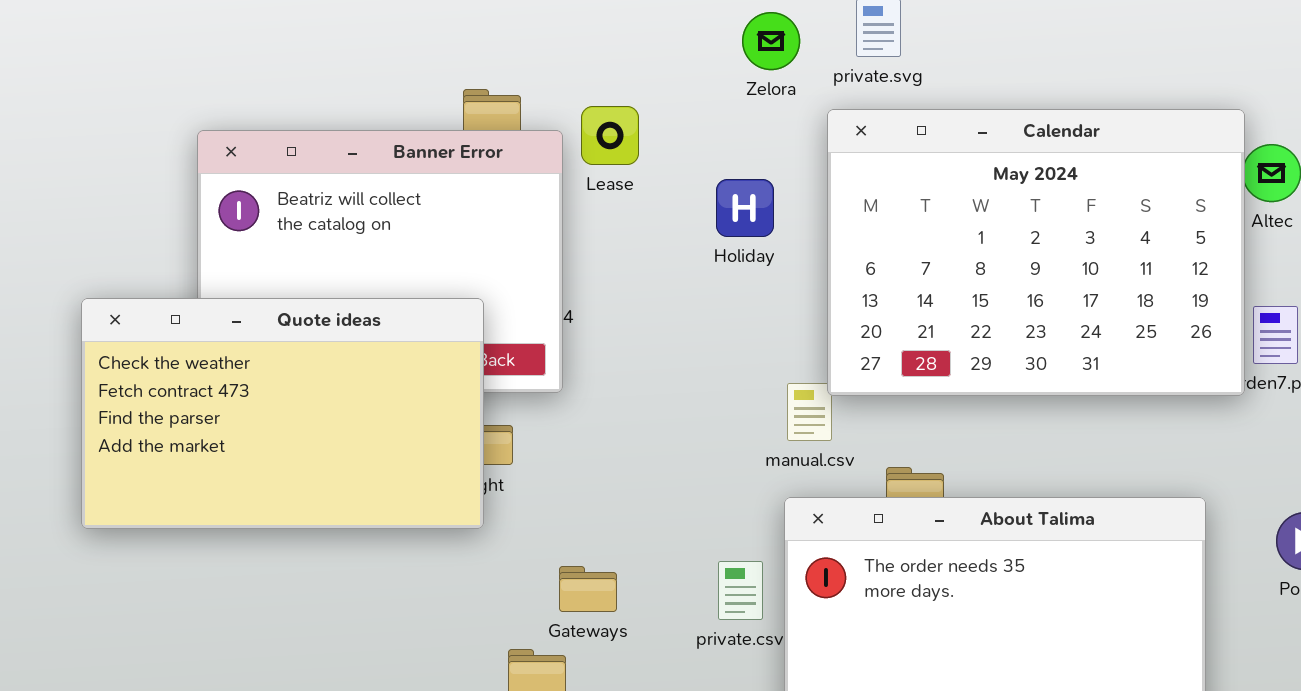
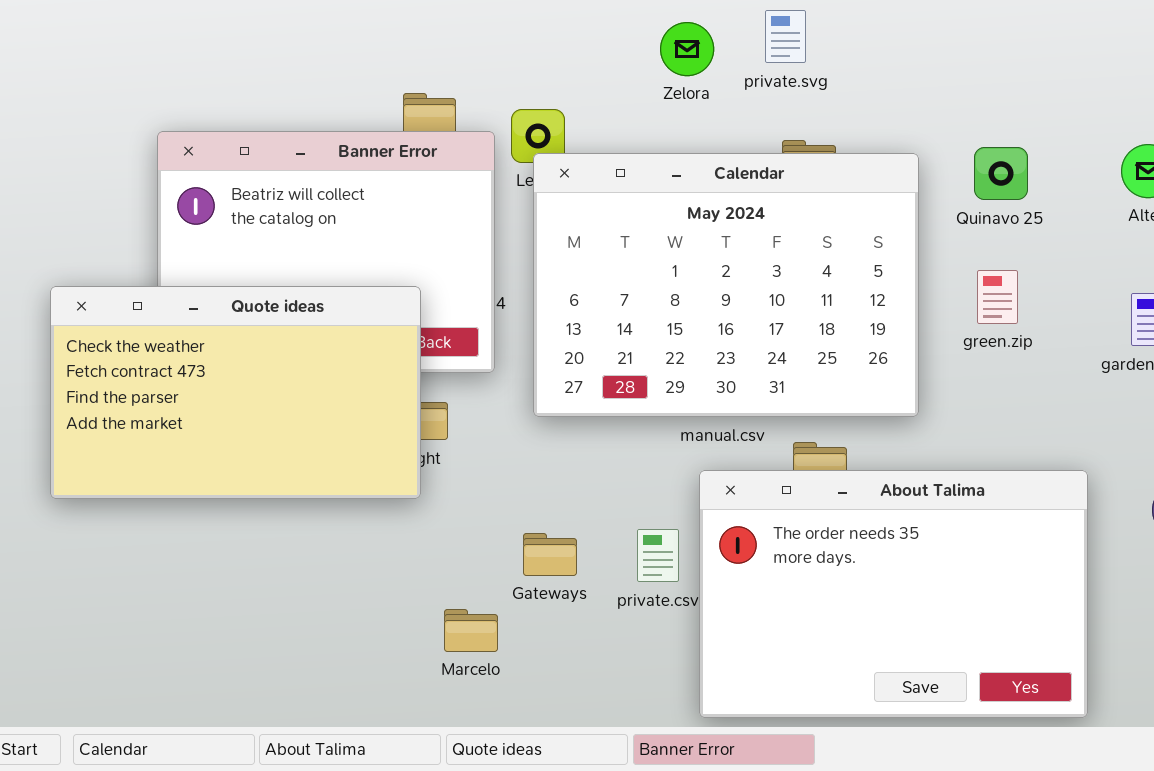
Calendar: [827,109,1245,396] -> [533,153,919,417], moved
Gateways: [559,566,617,612] -> [523,533,577,576], moved

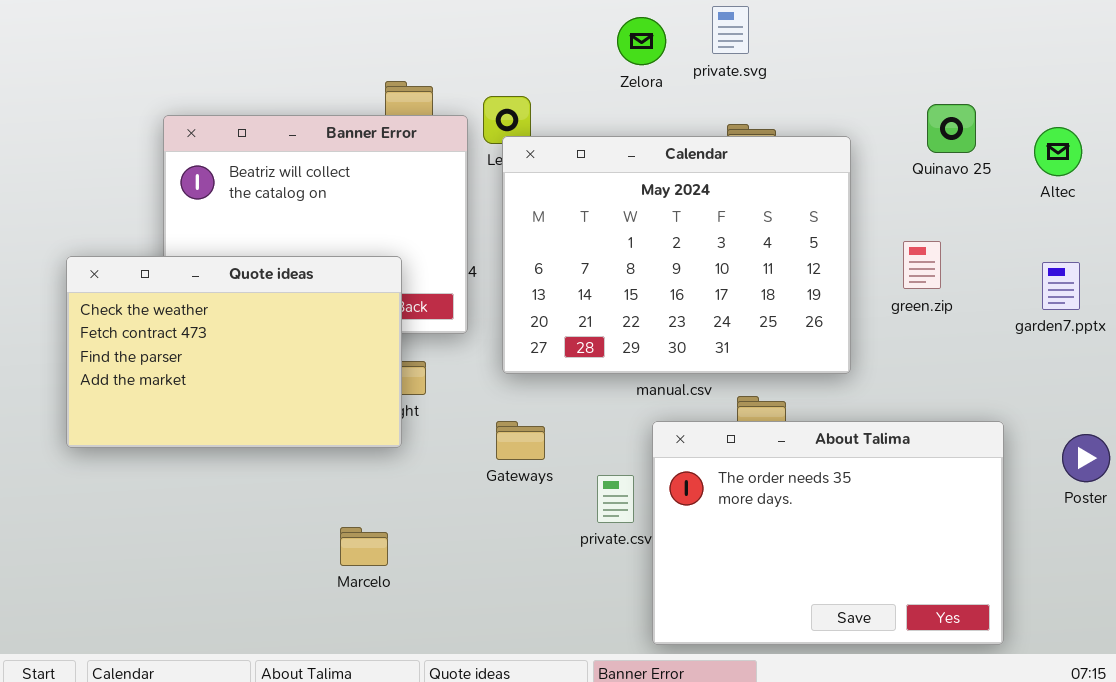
Quinavo 25: [974,147,1028,200] -> [927,104,976,153], moved
Gateways: [523,533,577,576] -> [496,421,545,460], moved
Marcelo: [444,609,498,652] -> [340,527,388,566], moved

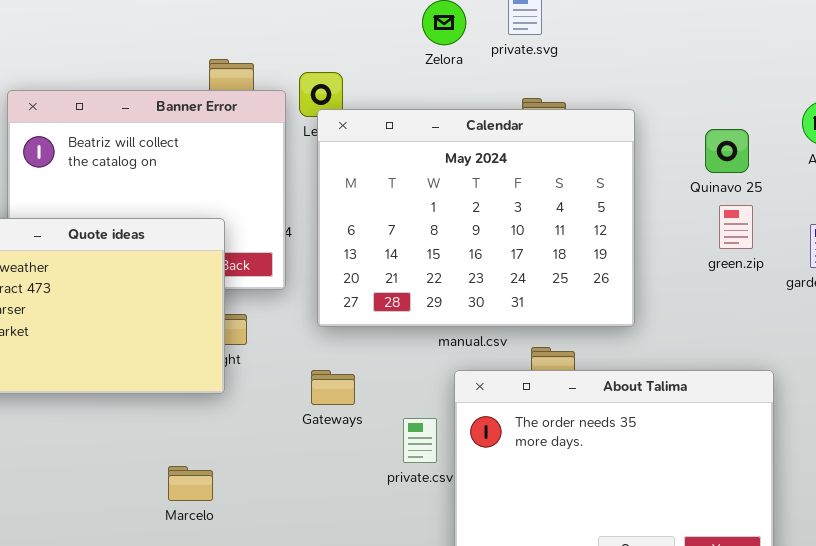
Quinavo 25: [927,104,976,153] -> [705,129,749,173], moved
green.zip: [903,241,941,289] -> [719,205,753,249], moved

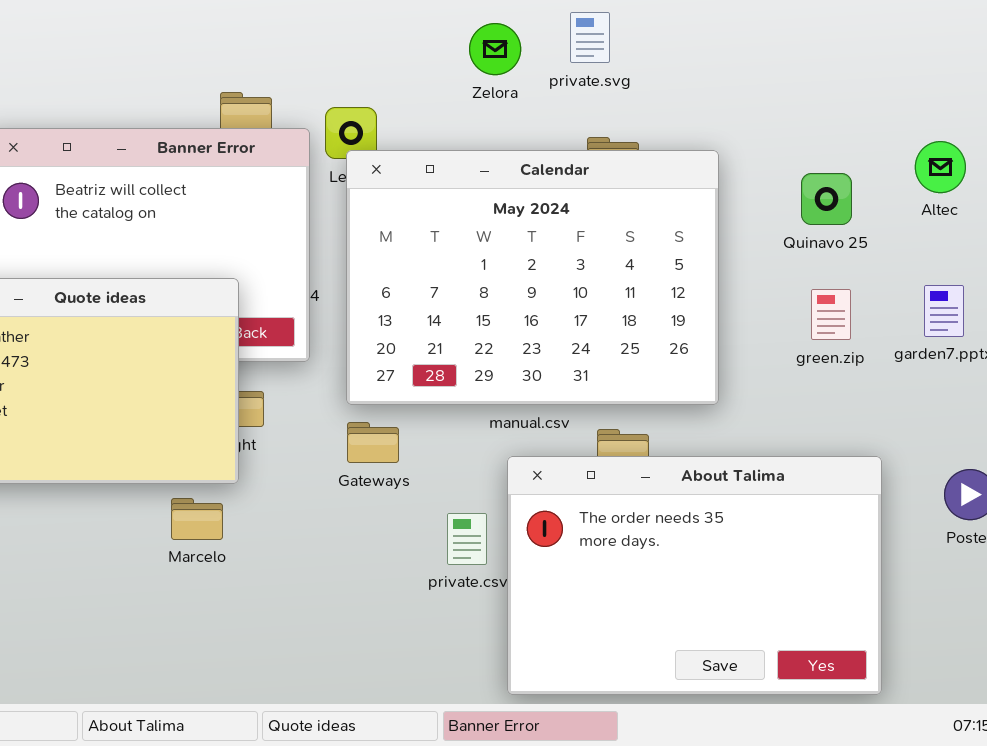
green.zip: [719,205,753,249] -> [811,289,851,340], moved
Gateways: [311,370,355,405] -> [347,422,399,463], moved
Marcelo: [168,466,213,501] -> [171,498,223,540], moved

